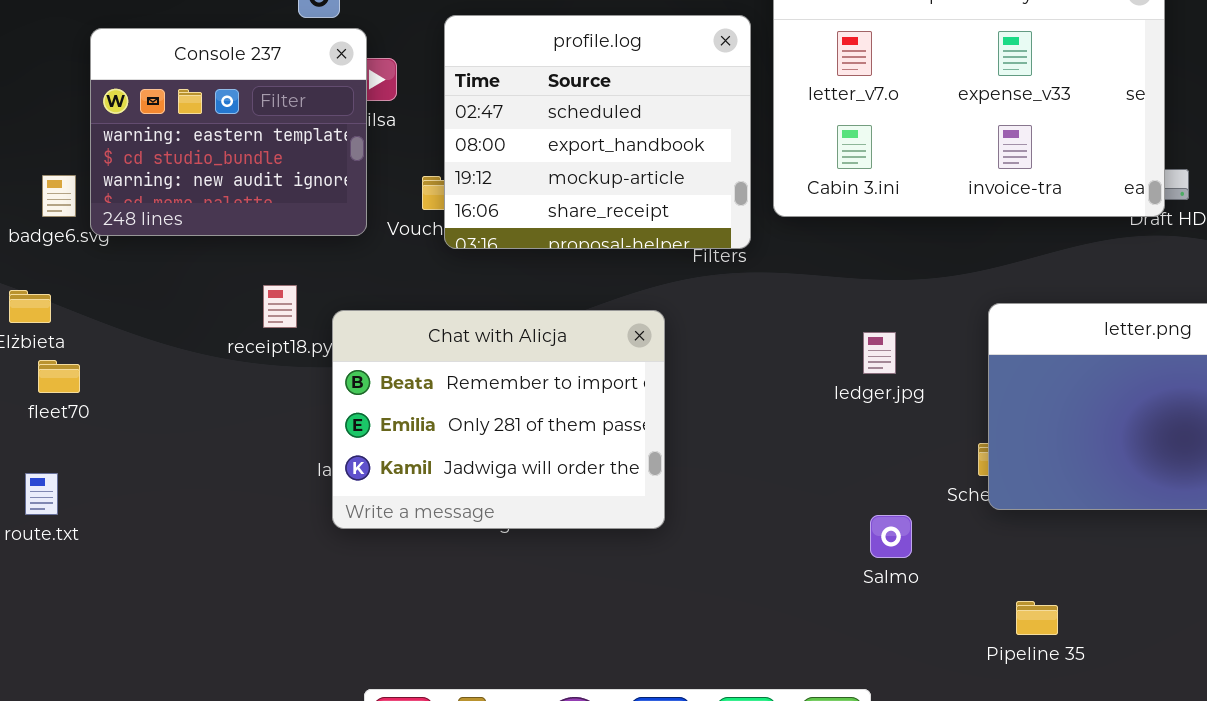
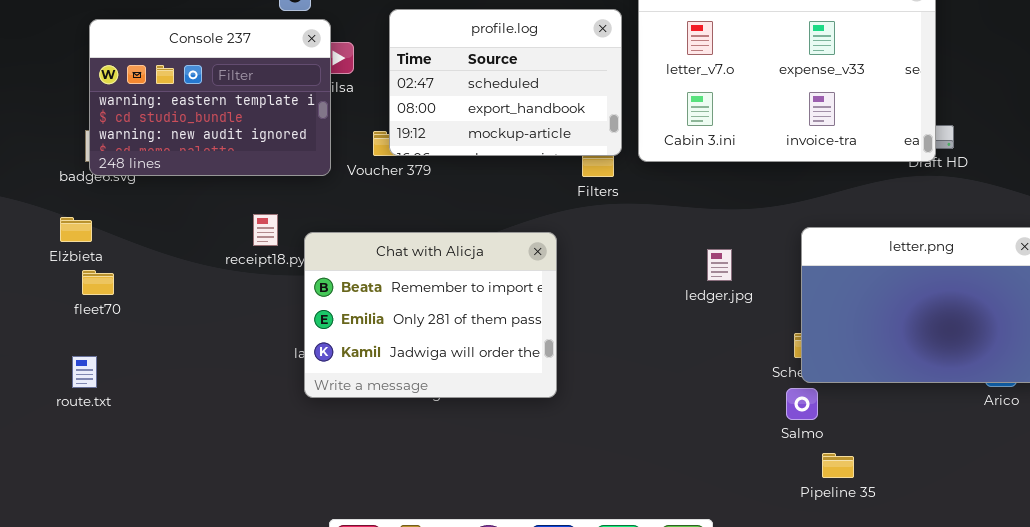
profile.log: [444,15,751,249] -> [389,9,622,156], resized
Console 237: [90,28,367,236] -> [89,19,331,176], resized
Salmo: [870,515,912,558] -> [786,388,818,420], moved

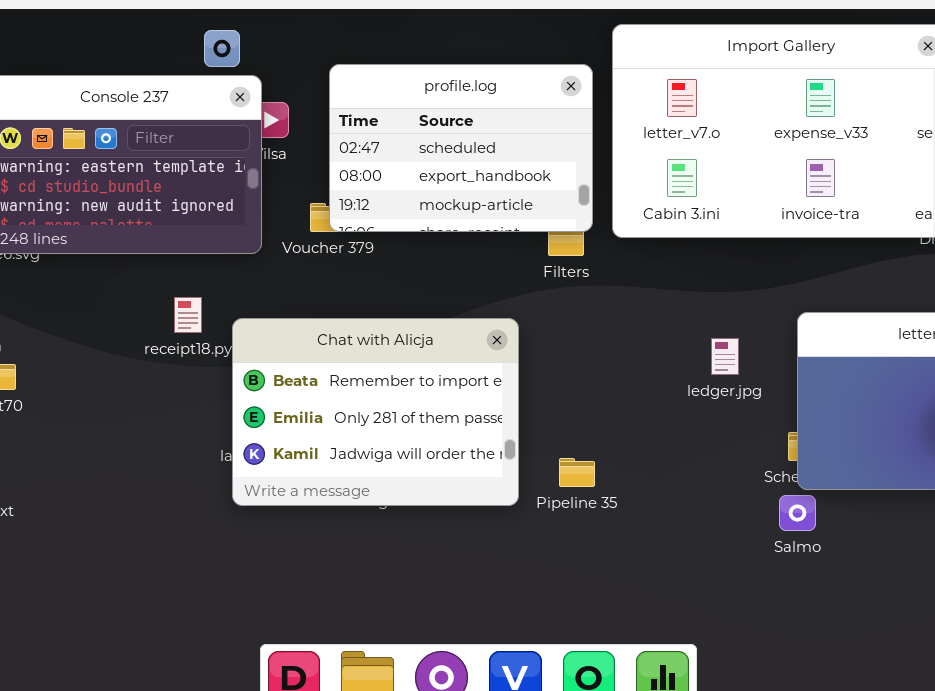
ledger.jpg: [707,249,732,281] -> [711,338,739,375], moved
Pipeline 35: [822,453,854,478] -> [559,458,595,487], moved

